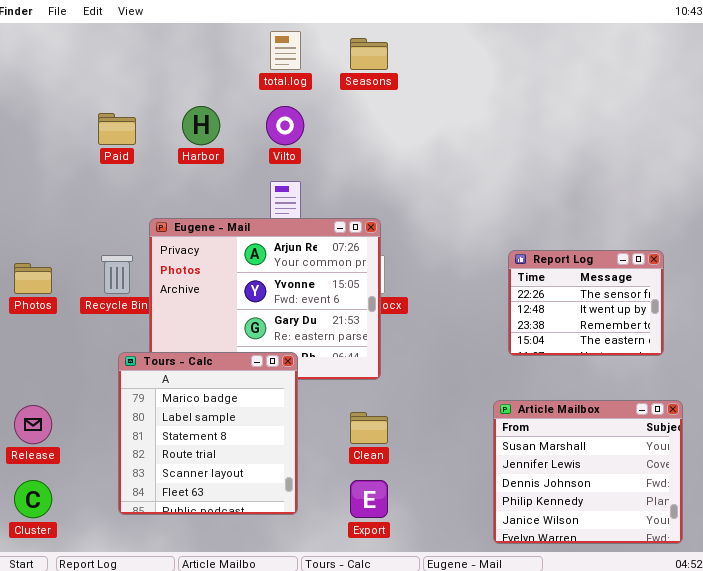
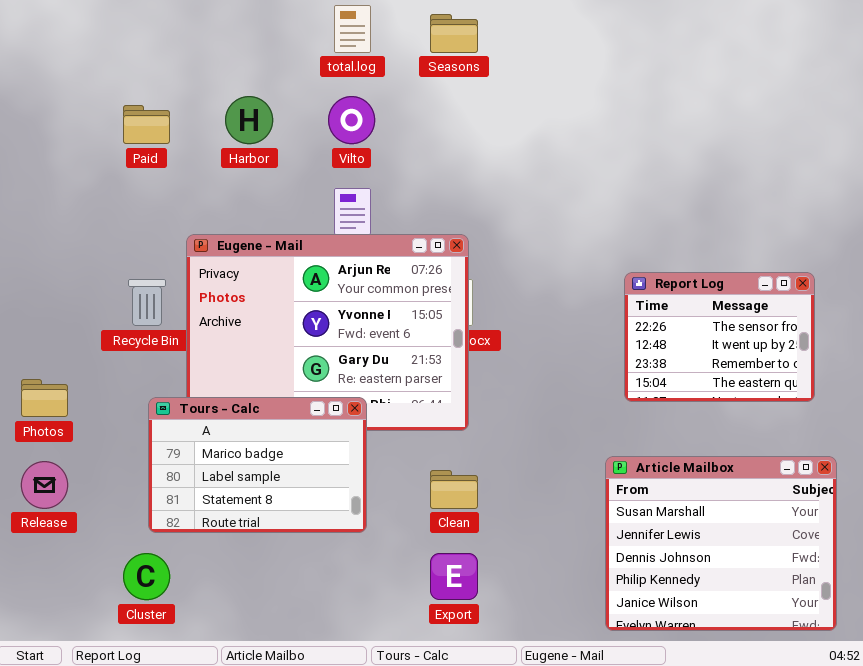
Photos: [14,263,52,294] -> [21,379,68,417], moved
Tours - Calc: [118,352,298,515] -> [148,397,367,533], resized
Cluster: [14,480,52,518] -> [123,553,170,600], moved

